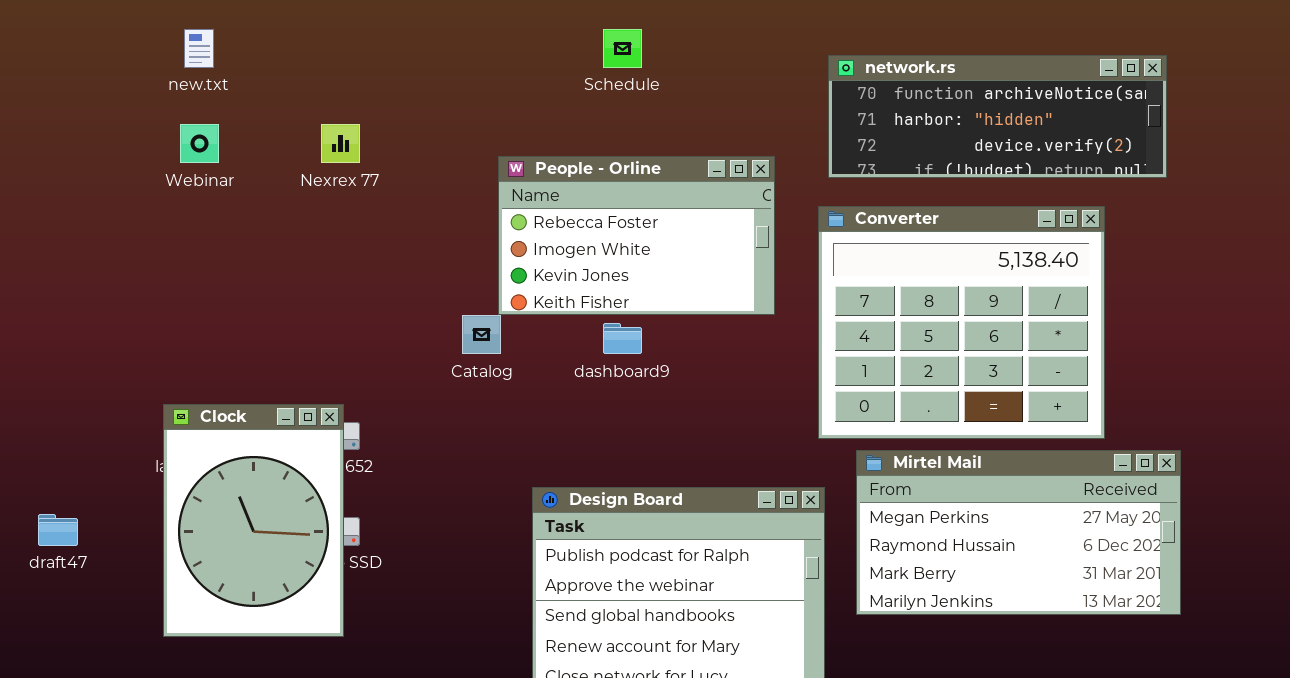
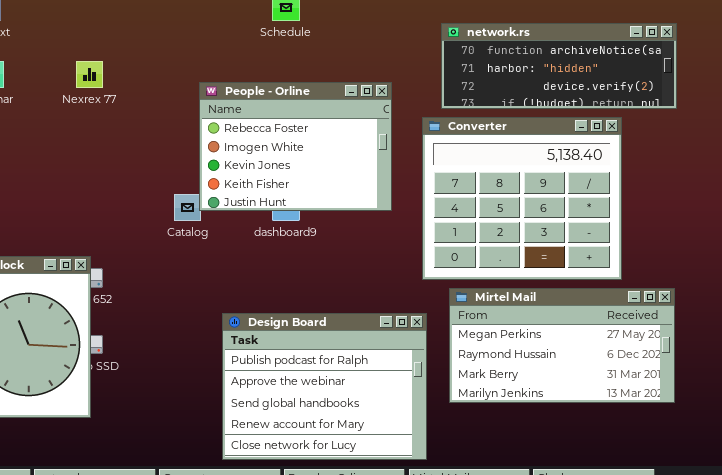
network.rs: [828,55,1167,178] -> [441,23,677,109], moved
People - Orline: [498,156,775,315] -> [199,82,392,211], resized

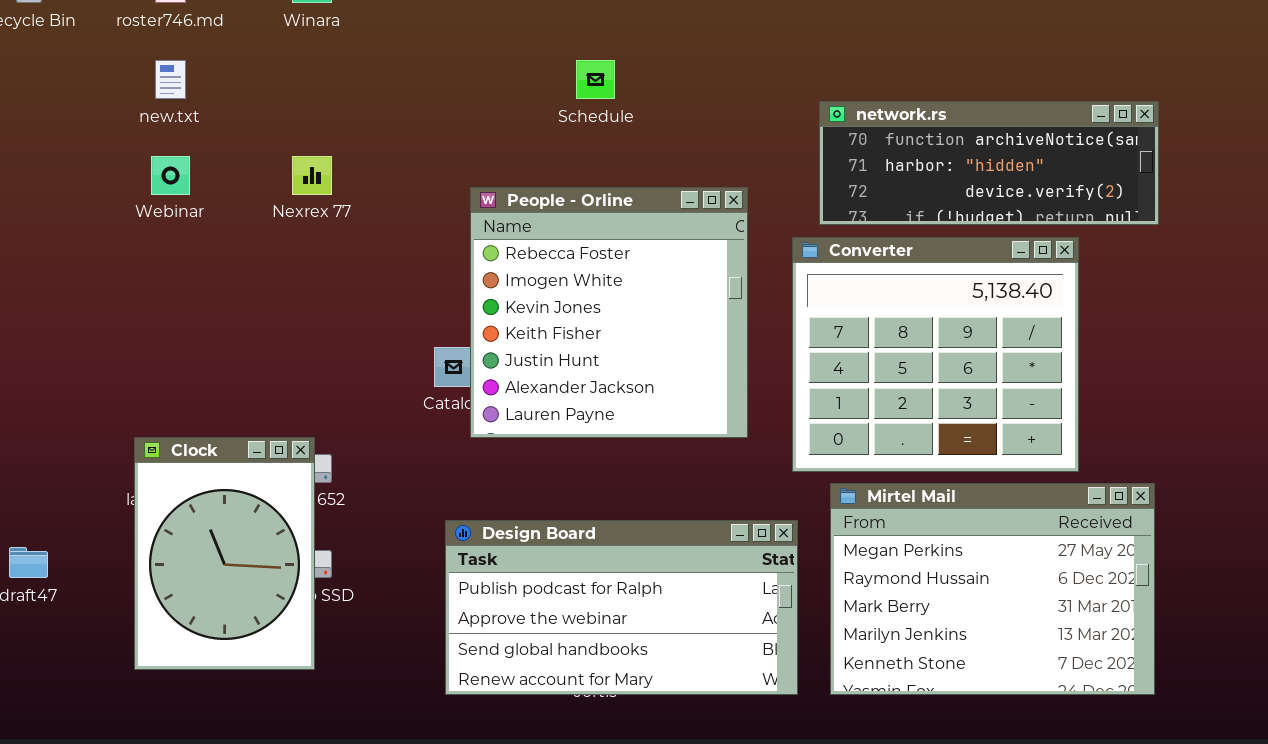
People - Orline: [199,82,392,211] -> [470,187,748,438], resized
Mirtel Mail: [449,288,675,403] -> [830,483,1155,695], resized
Design Board: [222,313,427,460] -> [445,520,798,695], resized

